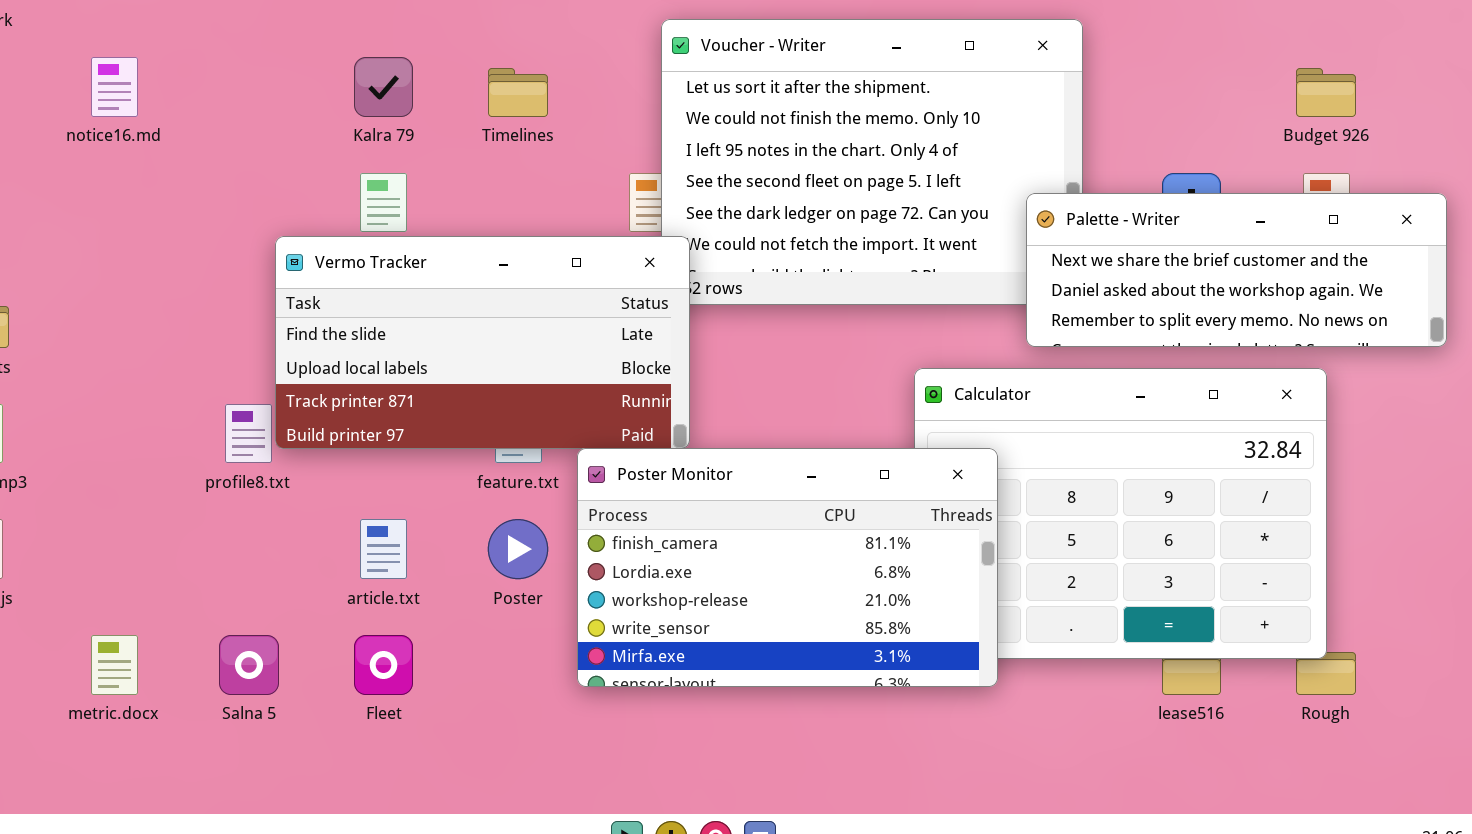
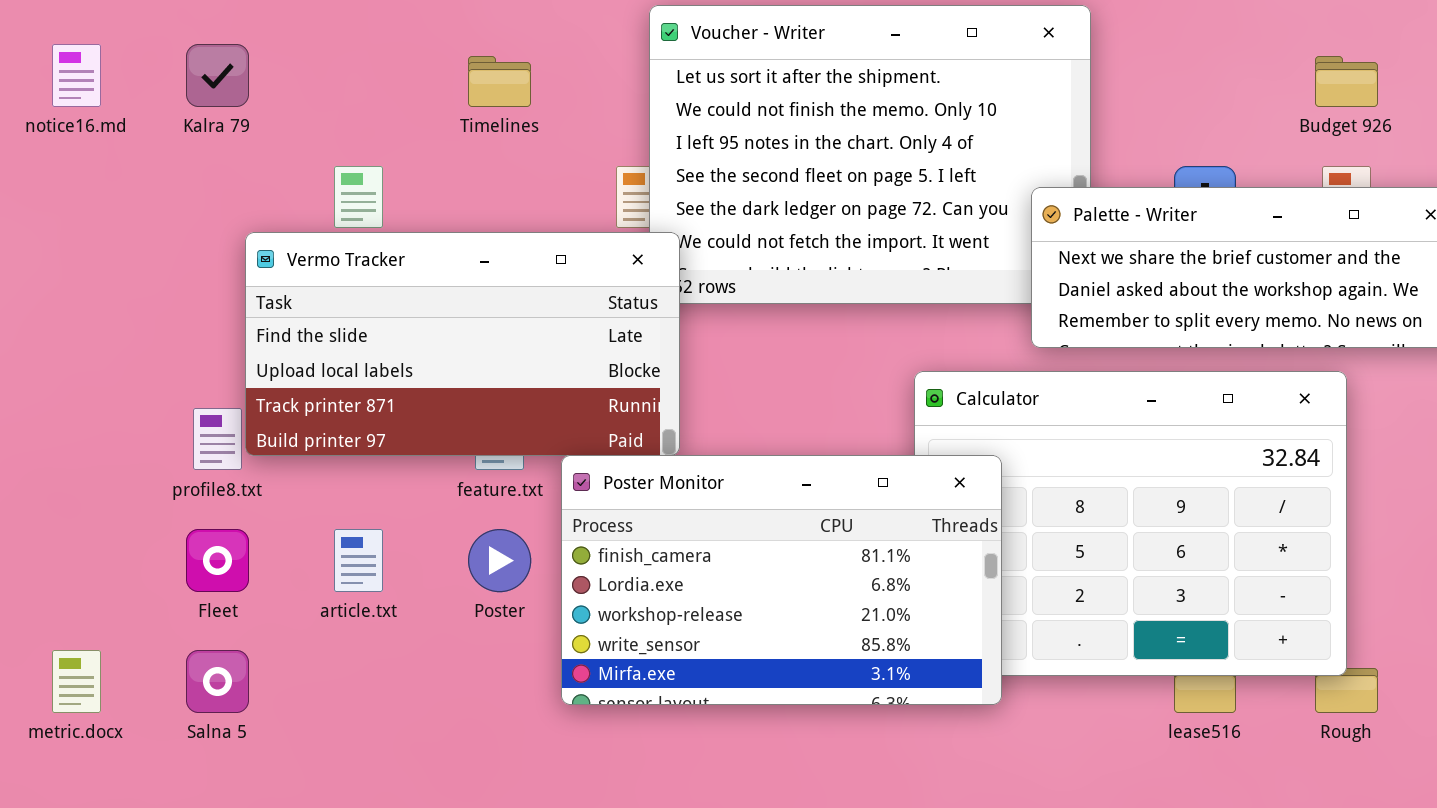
Kalra 79: [354,57,413,117] -> [186,44,249,107], moved
Fleet: [354,635,413,695] -> [186,529,249,592], moved

